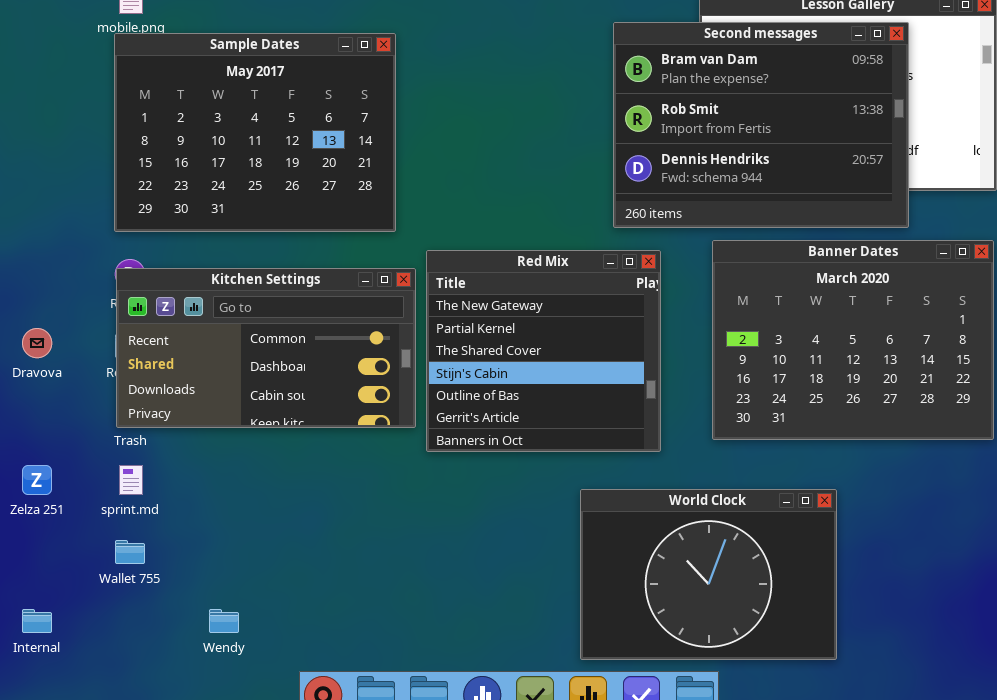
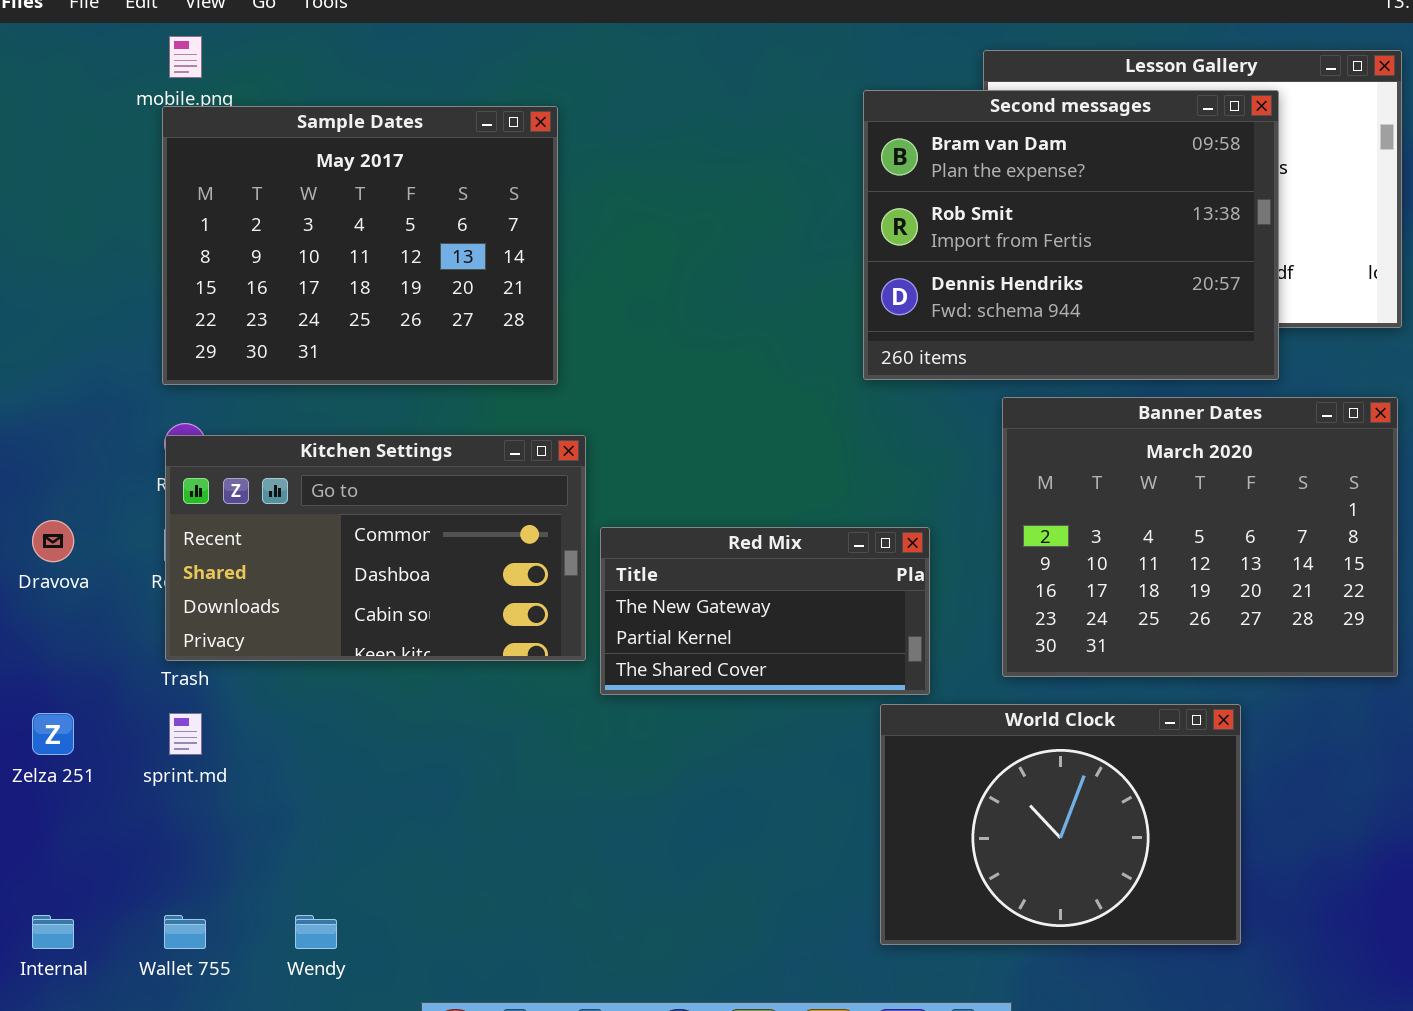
Red Mix: [426,250,661,452] -> [600,527,930,695], resized
World Clock: [580,489,837,660] -> [880,704,1241,945], moved
Wallet 755: [115,540,145,564] -> [164,915,206,949], moved

